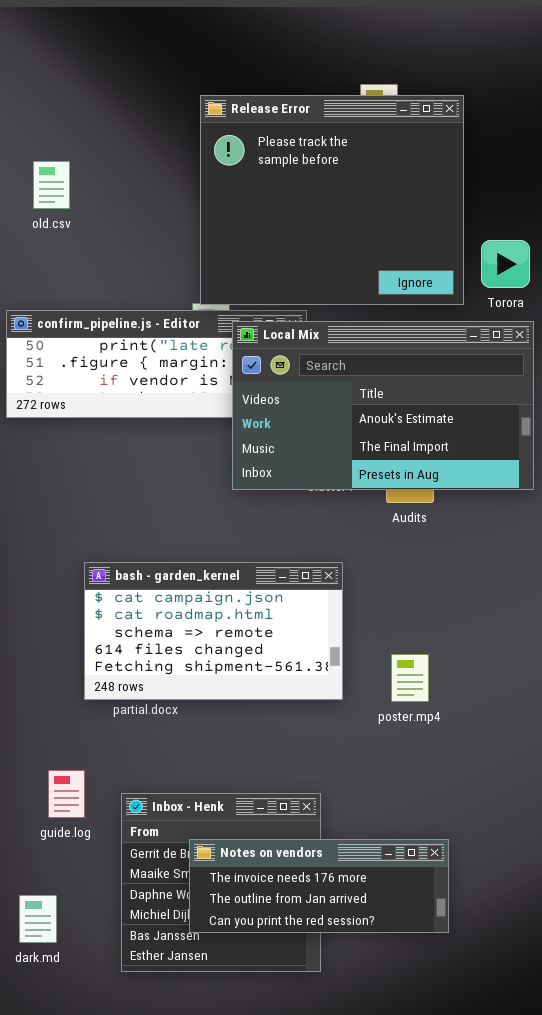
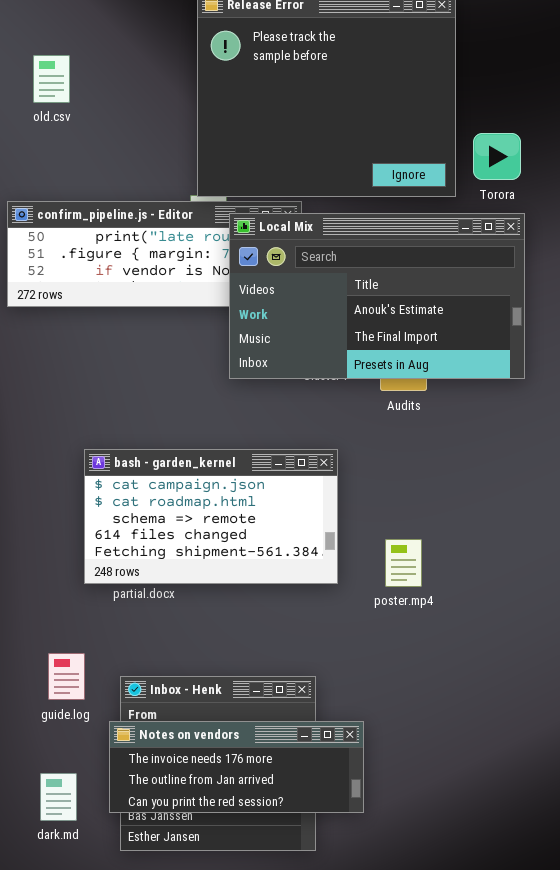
Notes on vendors: [189,839,449,933] -> [109,721,364,813], moved
dark.md: [19,895,57,943] -> [40,773,77,821], moved

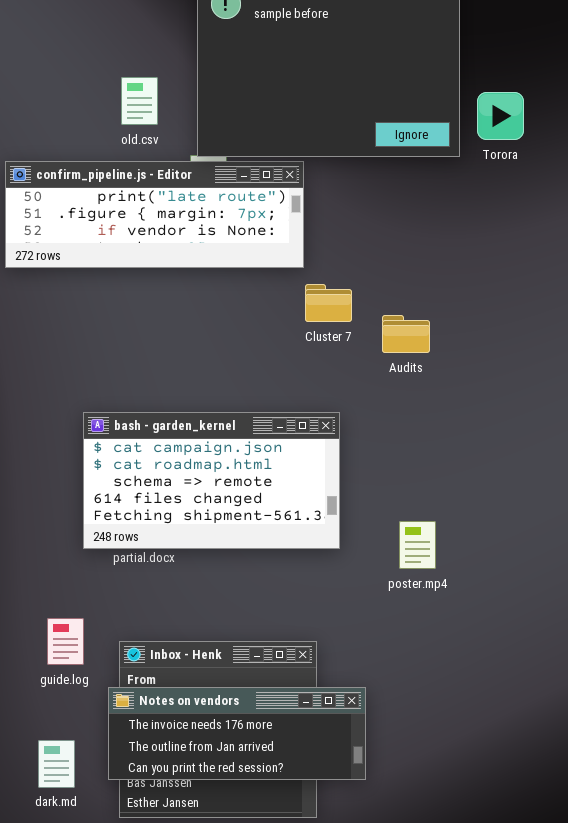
old.csv: [33,55,70,103] -> [121,77,158,125], moved
Local Mix: [229,213,525,379] -> none, closed
poster.mp4: [385,539,422,587] -> [399,521,436,569], moved

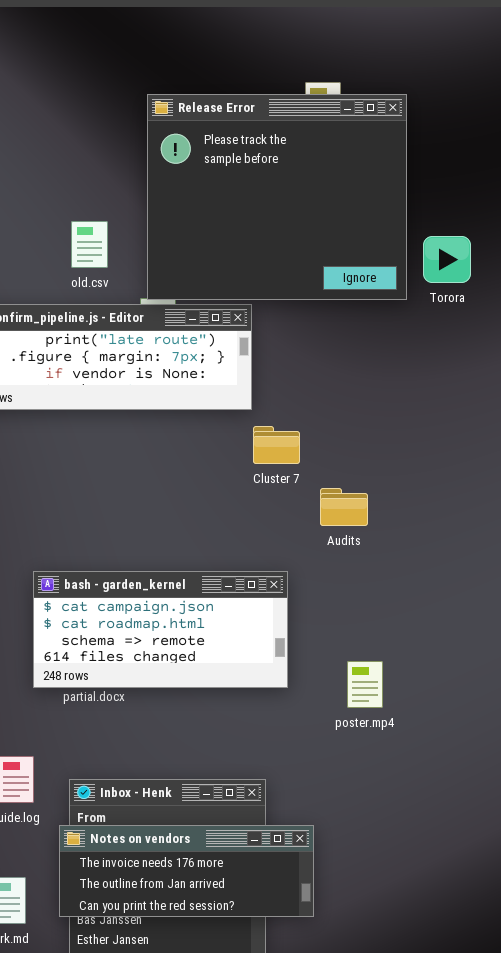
Audits: [382,315,430,353] -> [320,488,368,526], moved
bash - garden_kernel: [83,412,340,549] -> [33,571,288,688], resized

